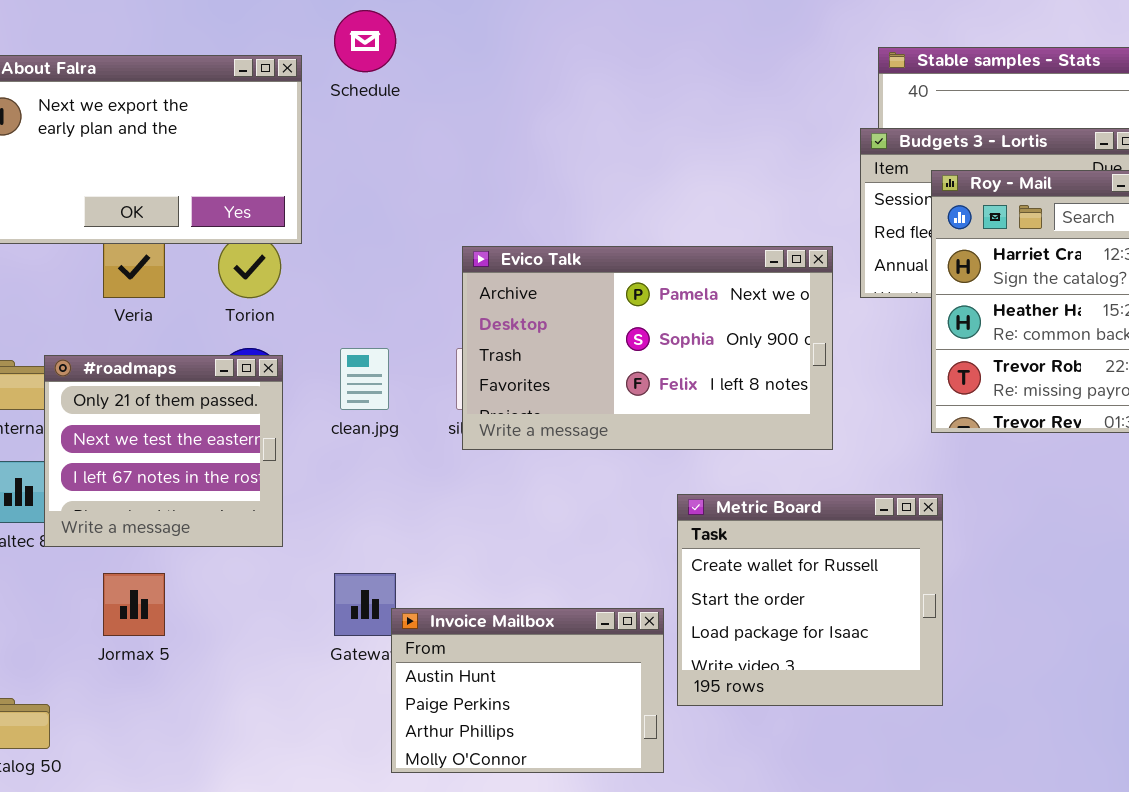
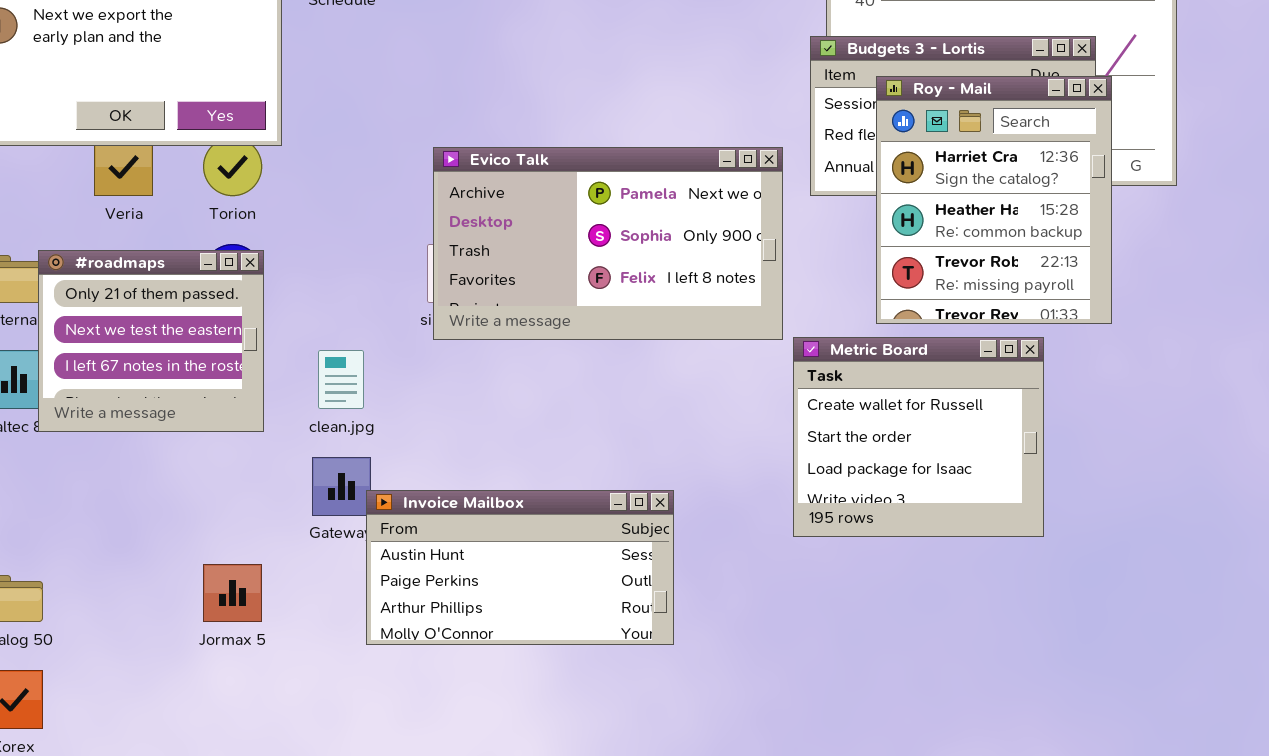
clean.jpg: [340,348,389,410] -> [318,350,364,409], moved
Metric Board: [677,494,943,706] -> [793,337,1044,537], moved
Jormax 5: [103,573,165,636] -> [203,564,262,622], moved
Invoice Mailbox: [391,608,664,773] -> [366,490,674,645], resized

